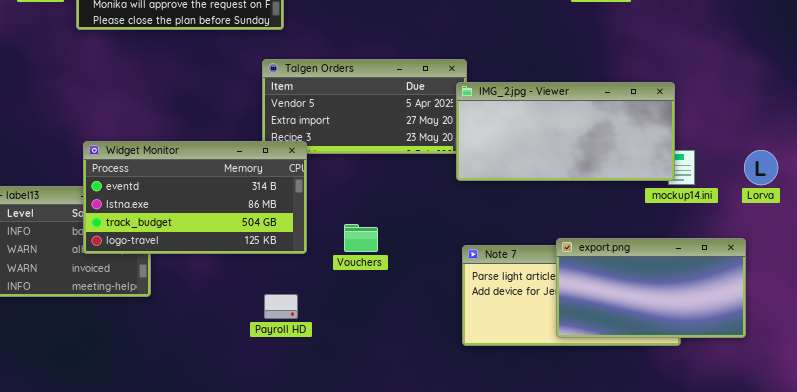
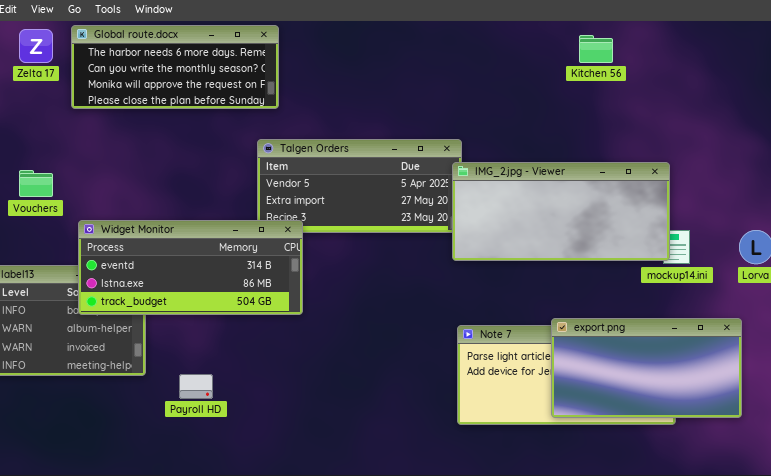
Widget Monitor: [83,141,307,254] -> [78,220,303,315], resized
Vouchers: [344,224,378,252] -> [19,170,53,197], moved
Payroll HD: [264,294,298,319] -> [179,374,213,399], moved

